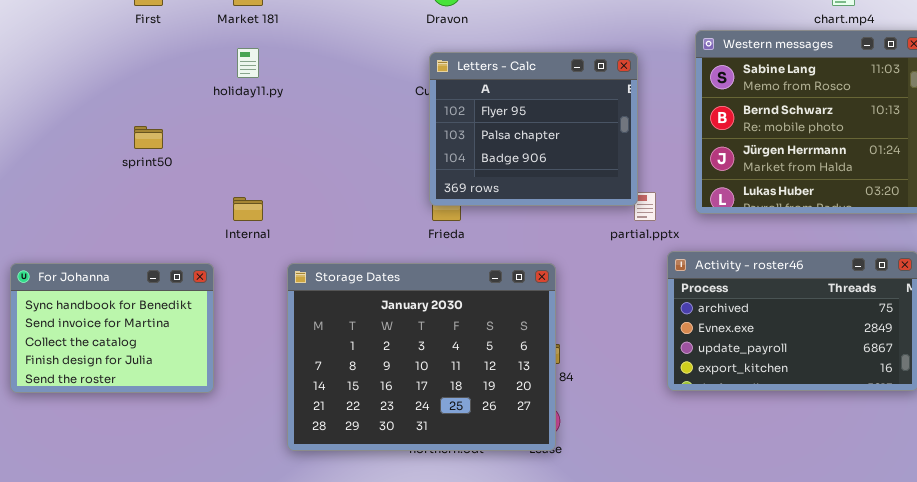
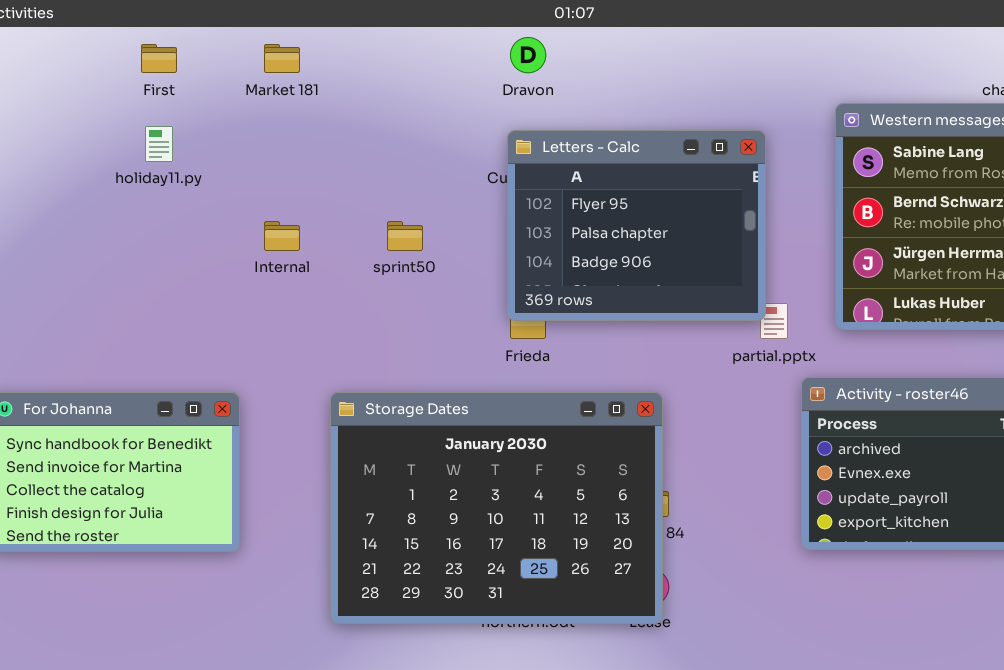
holiday11.py: [237,48,259,78] -> [145,126,173,162], moved
sprint50: [134,126,163,149] -> [387,221,423,251], moved
Internal: [233,197,263,221] -> [264,221,300,251], moved

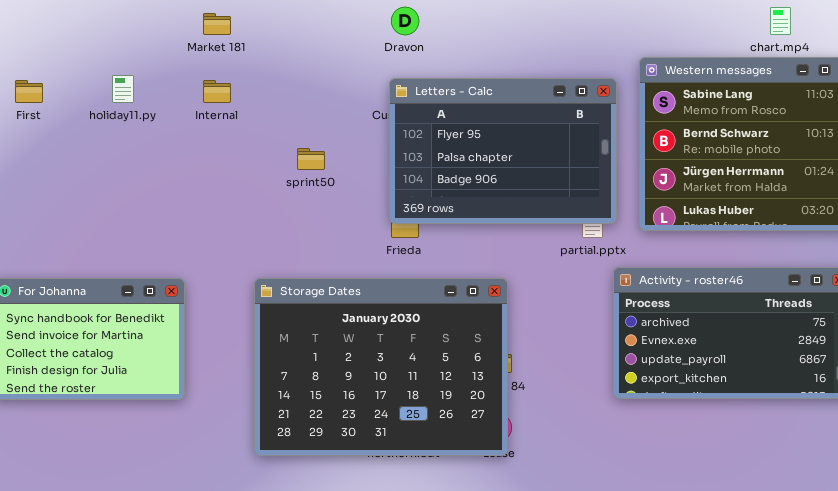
First: [141,44,177,73] -> [15,80,43,103], moved
Letters - Calc: [507,130,766,321] -> [389,78,617,224], resized
Internal: [264,221,300,251] -> [203,80,231,103], moved

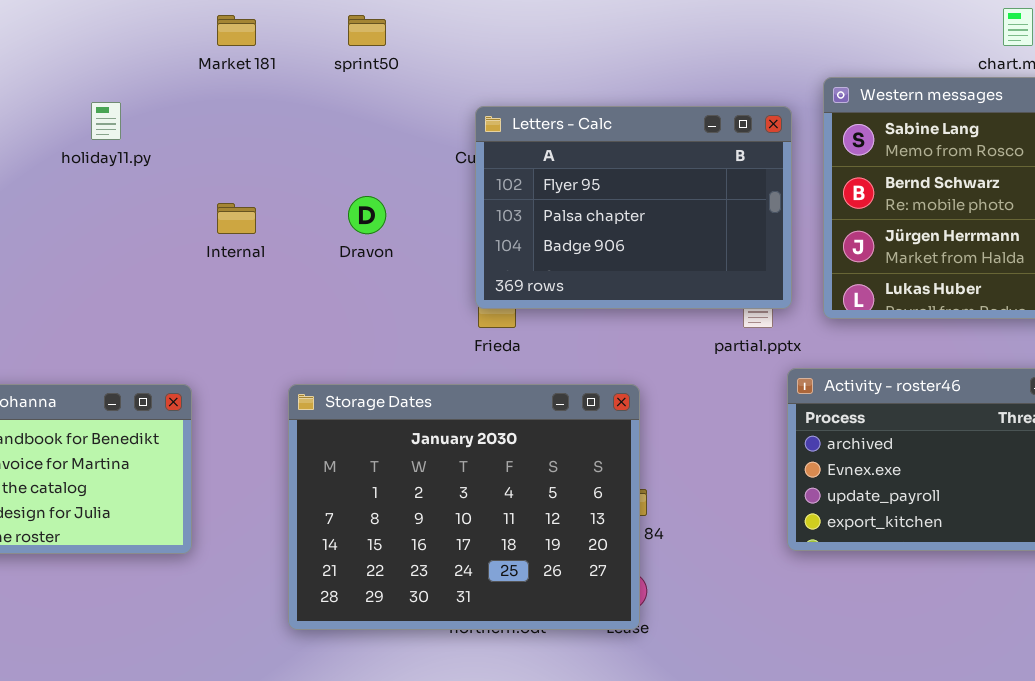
Dravon: [391,7,419,35] -> [348,196,386,234], moved
Internal: [203,80,231,103] -> [217,203,256,234], moved
sprint50: [297,148,325,170] -> [348,15,386,46], moved

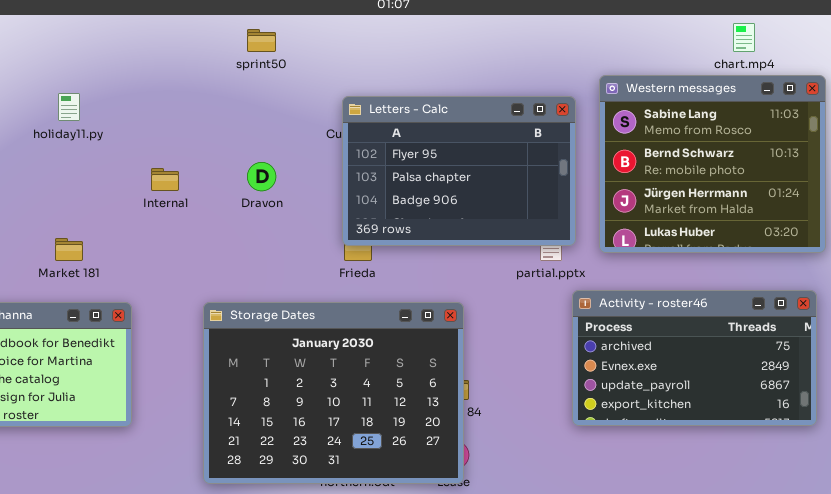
Market 181: [217,15,256,46] -> [55,238,83,261], moved

